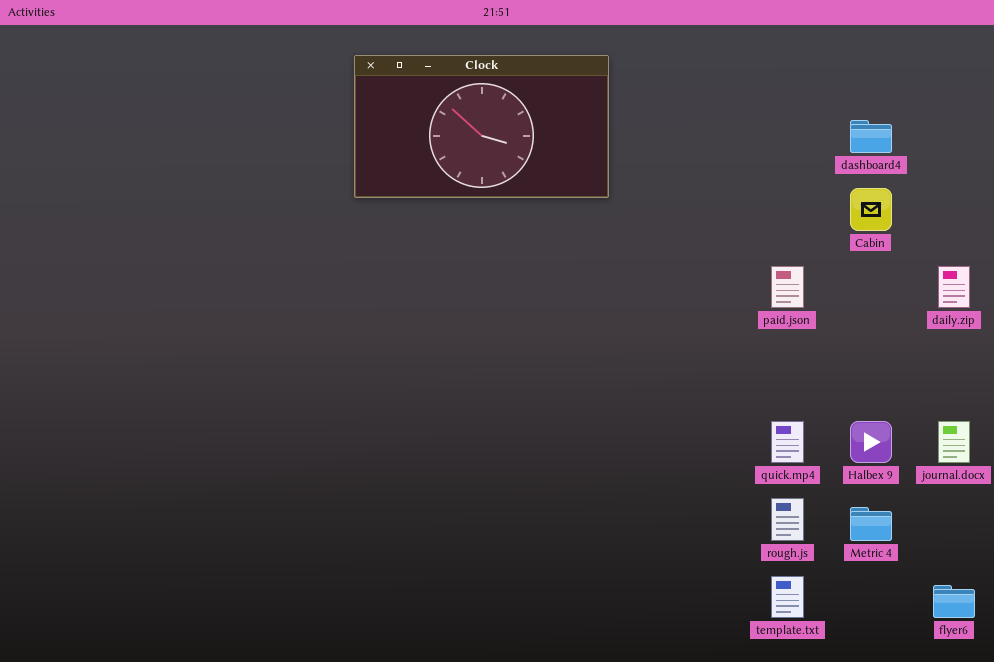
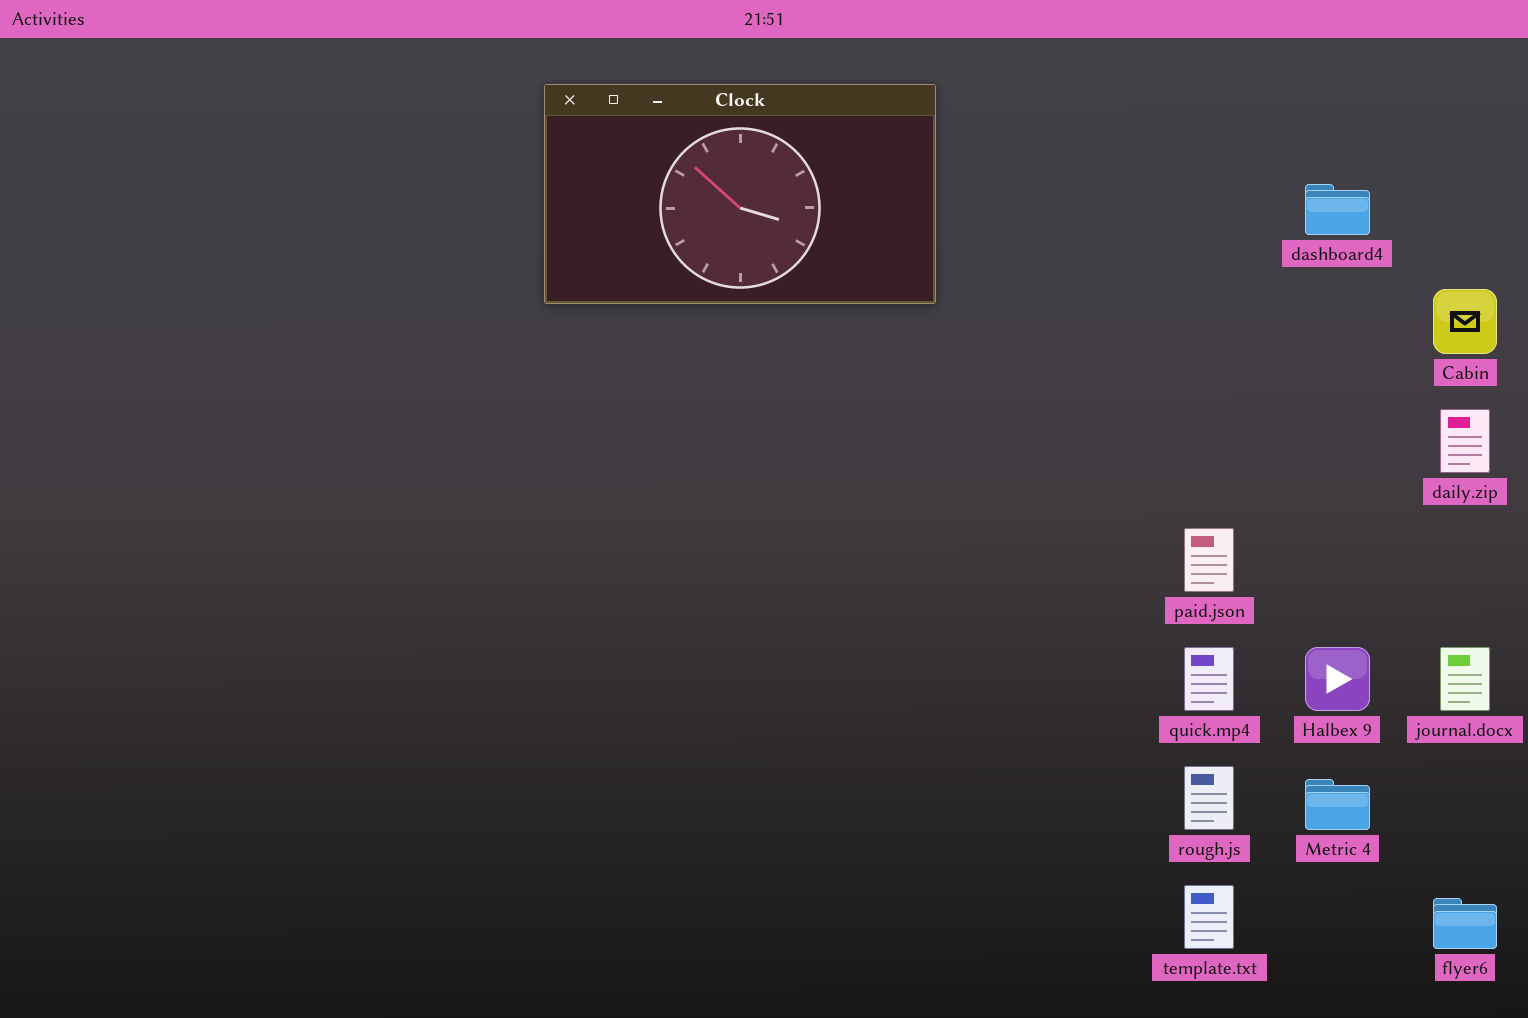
Cabin: [850,188,892,231] -> [1433,289,1497,354], moved
paid.json: [771,266,804,308] -> [1184,528,1234,592], moved

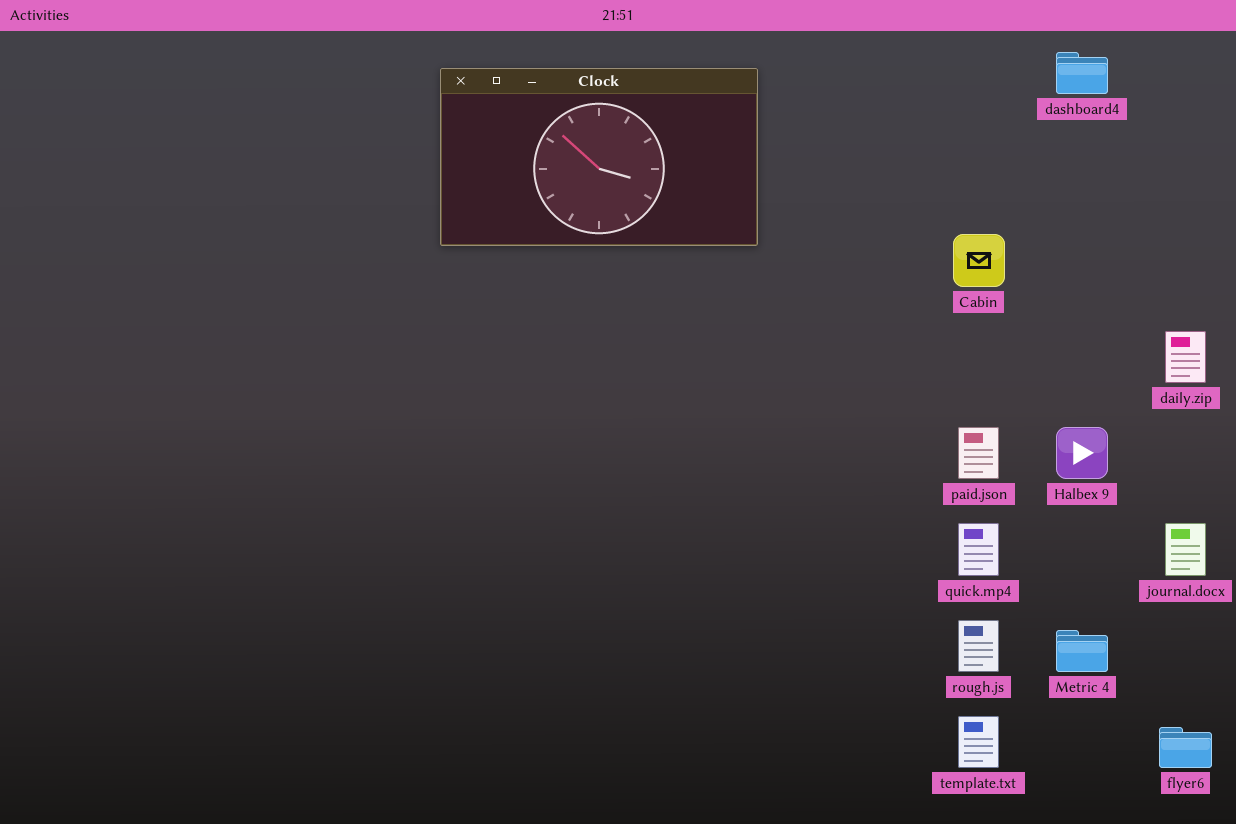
dashboard4: [1305,184,1370,235] -> [1056,52,1108,94], moved
Cabin: [1433,289,1497,354] -> [953,234,1005,287], moved
Halbex 9: [1305,647,1370,711] -> [1056,427,1108,479], moved

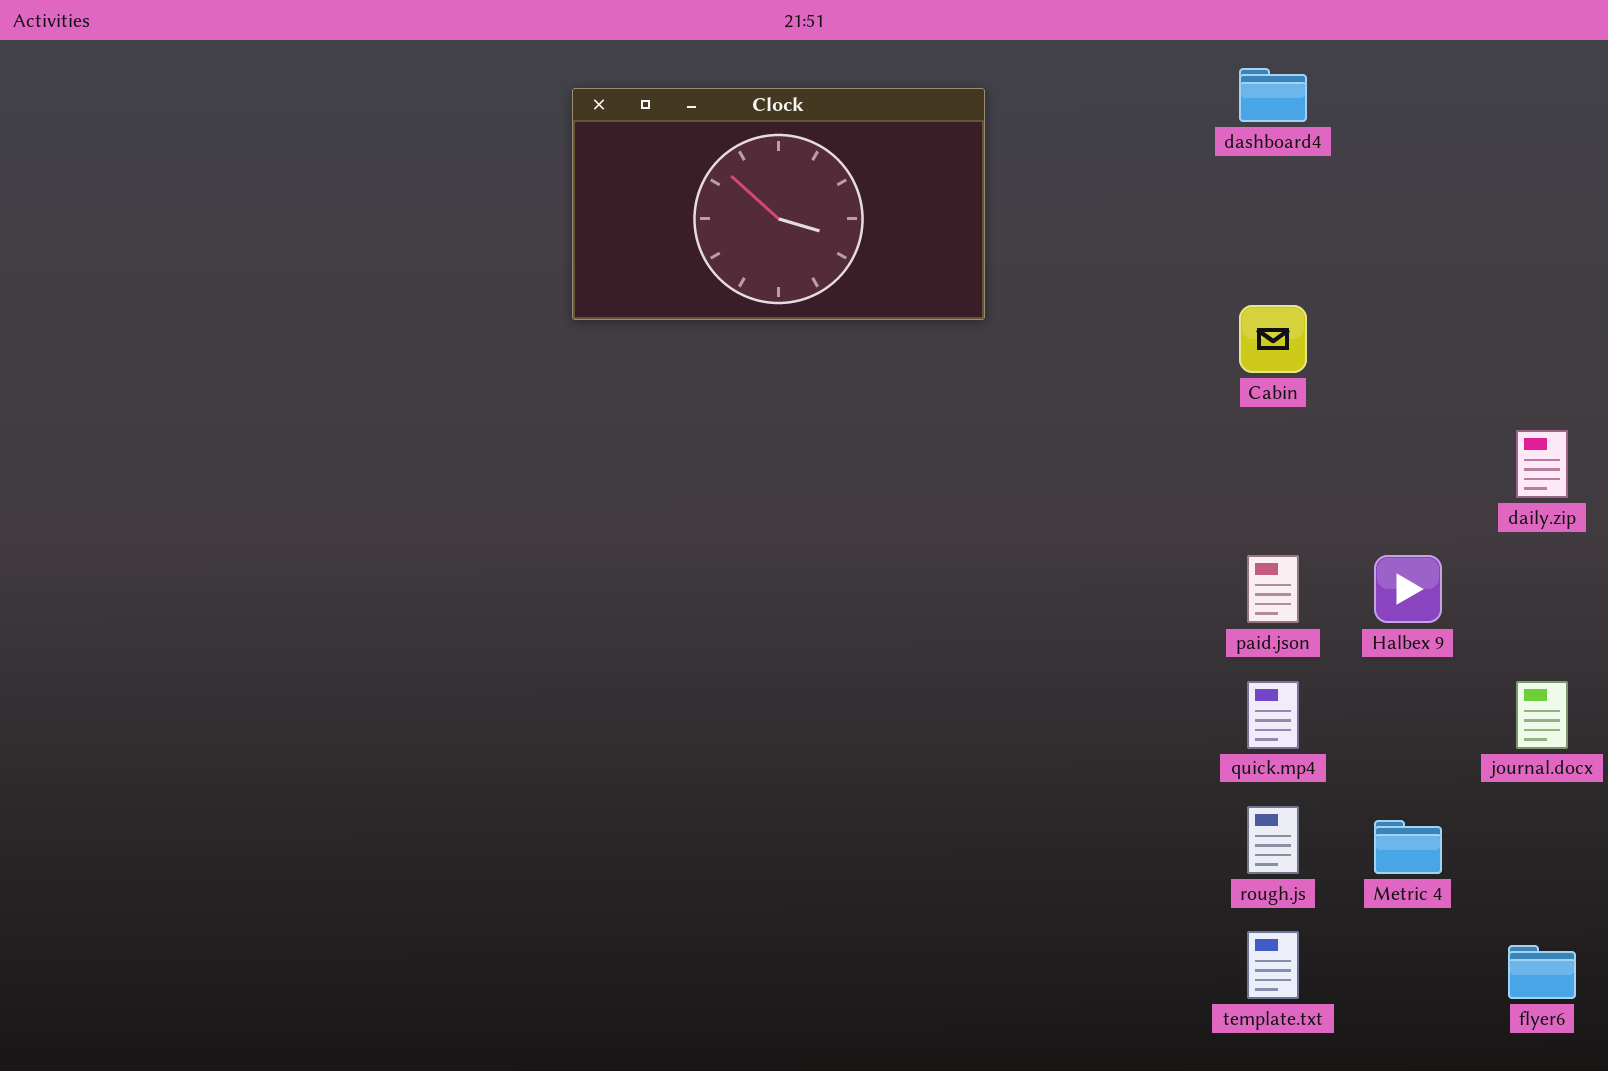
dashboard4: [1056,52,1108,94] -> [1239,68,1307,122], moved

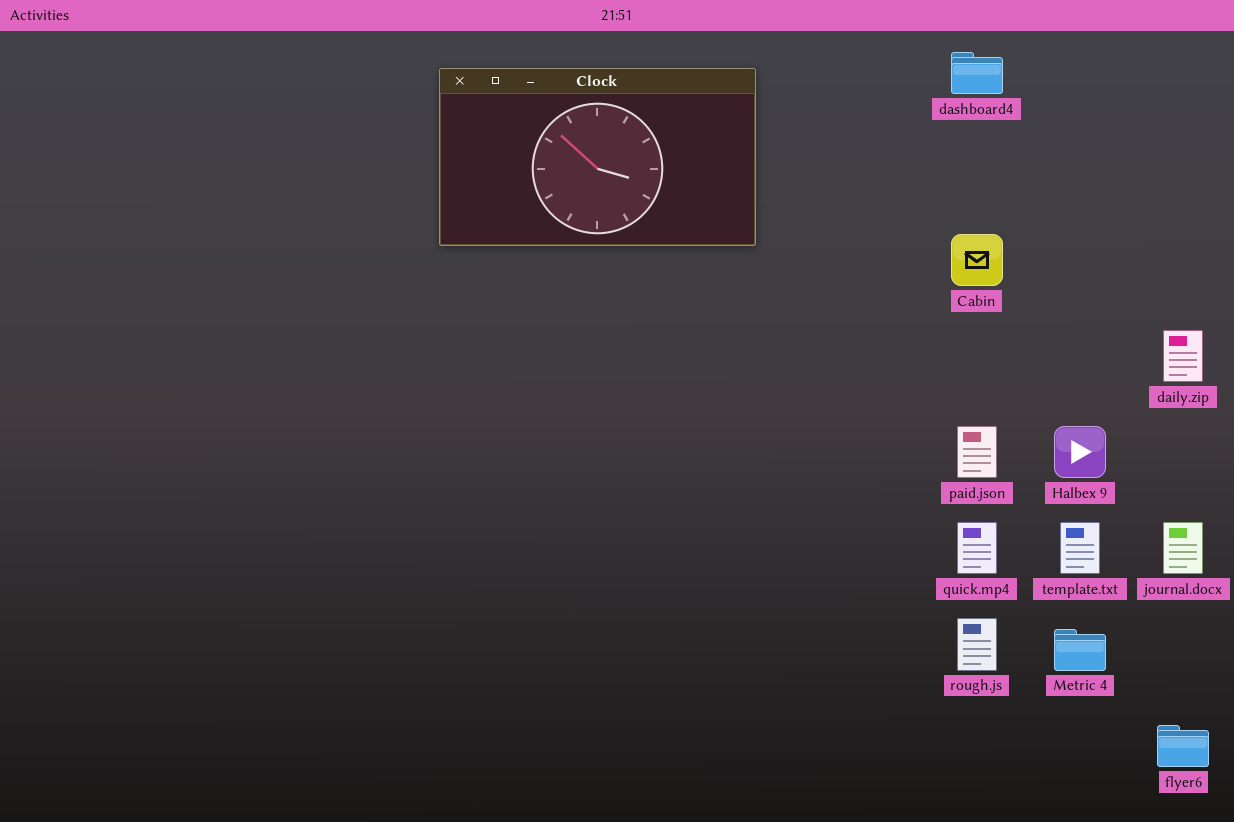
template.txt: [1247,931,1299,999] -> [1060,522,1100,574], moved

